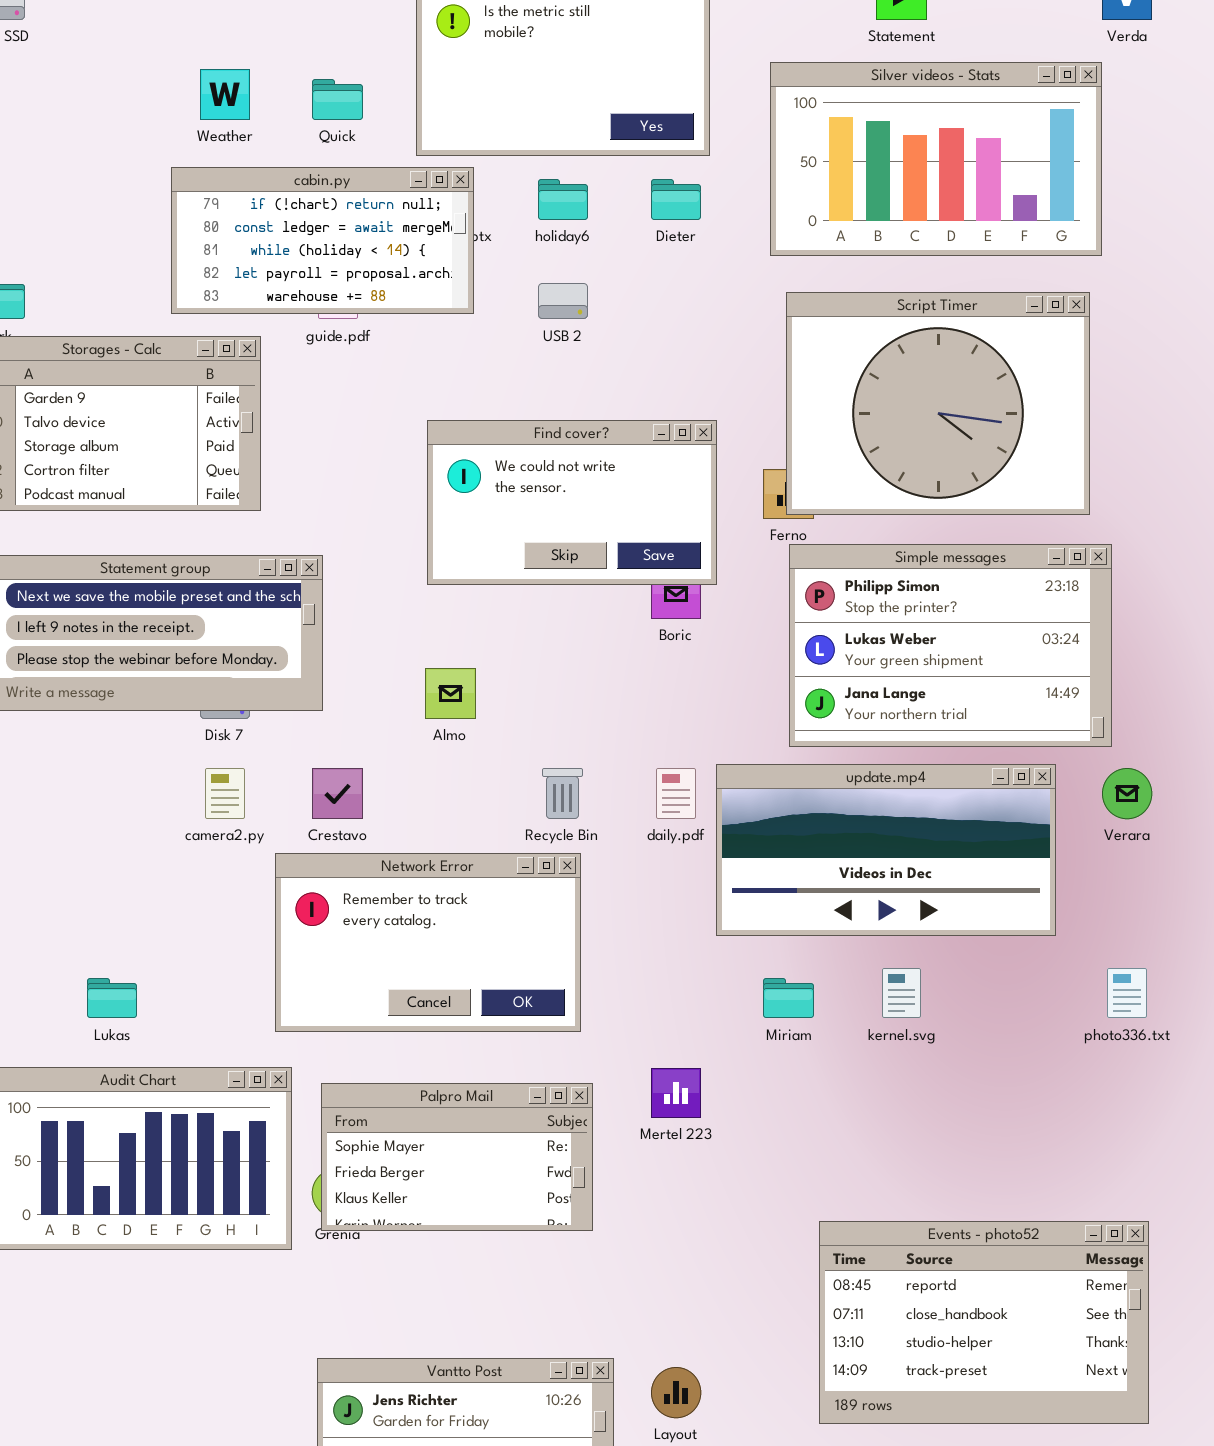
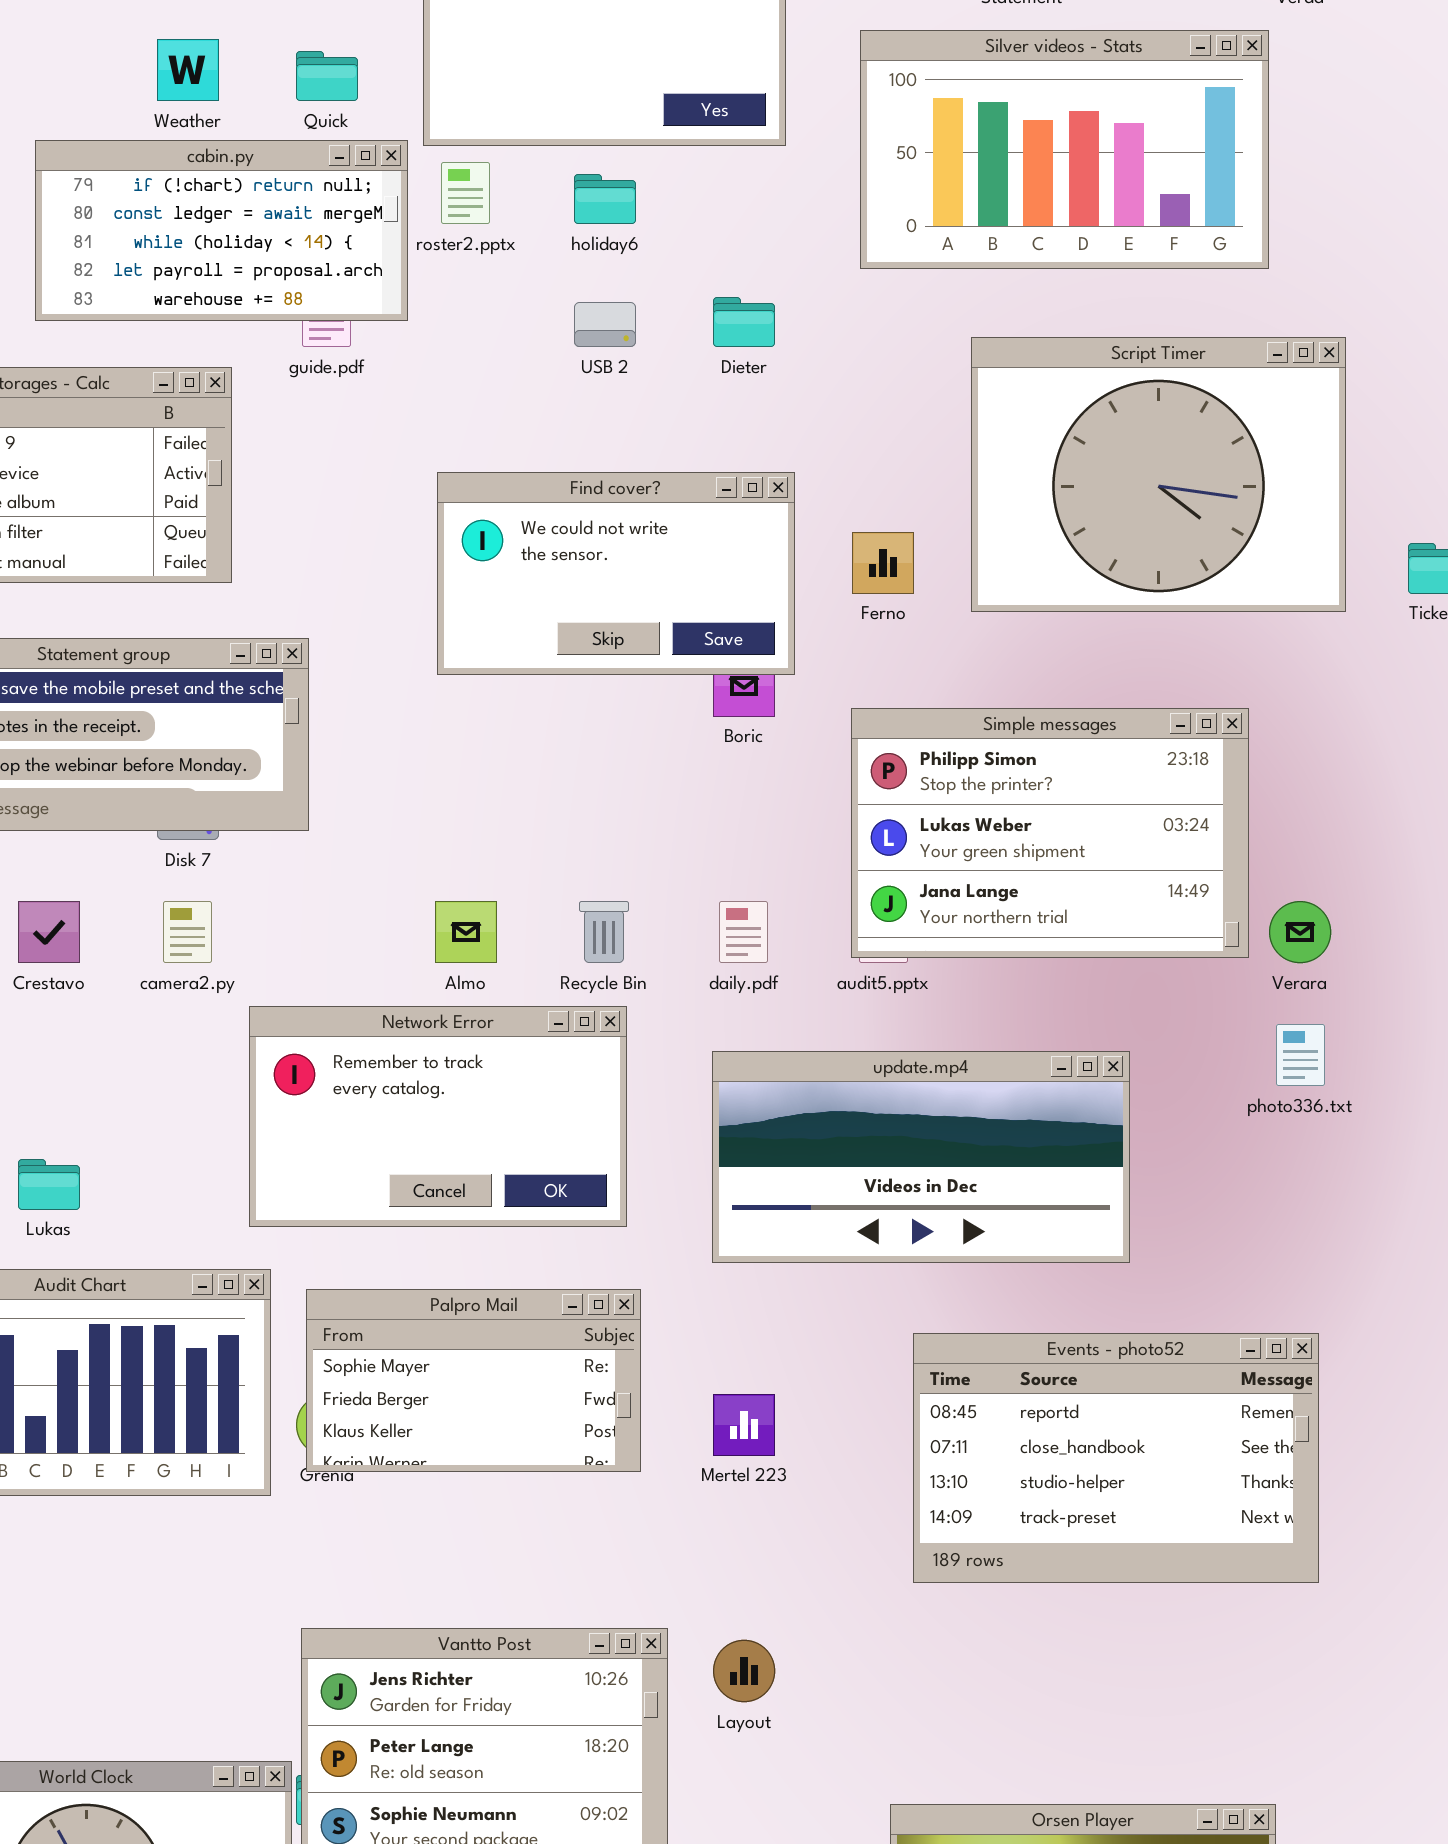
cabin.py: [171,167,474,314] -> [35,140,408,321], moved
Dieter: [651,179,701,220] -> [713,297,775,347], moved
Script Timer: [786,292,1090,515] -> [971,337,1346,612], moved
Simple messages: [789,544,1112,747] -> [851,708,1249,958], moved
Almo: [425,668,476,719] -> [435,901,497,963], moved
update.mp4: [716,764,1056,936] -> [712,1051,1130,1263], moved
Crestavo: [312,768,363,819] -> [18,901,80,963], moved
photo336.txt: [1107,968,1147,1018] -> [1276,1024,1325,1086], moved
Mertel 223: [651,1068,701,1118] -> [713,1394,775,1456], moved
Events - photo52: [819,1221,1149,1424] -> [913,1333,1319,1583], moved

